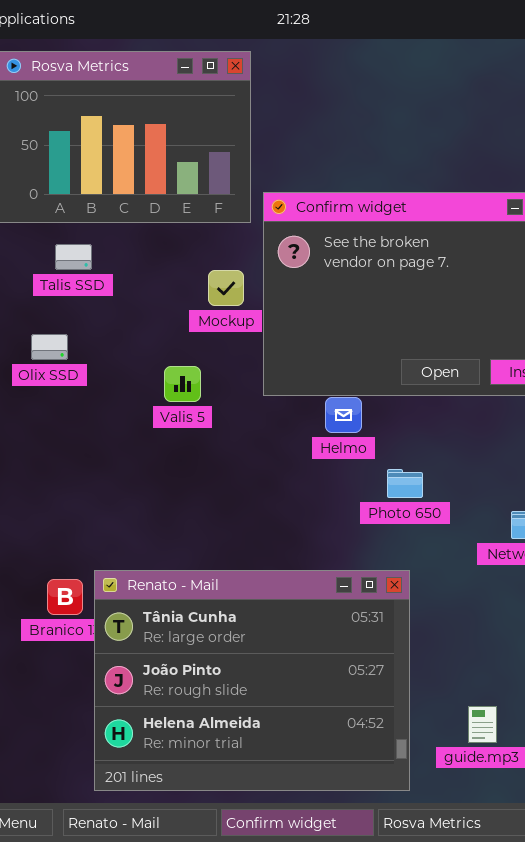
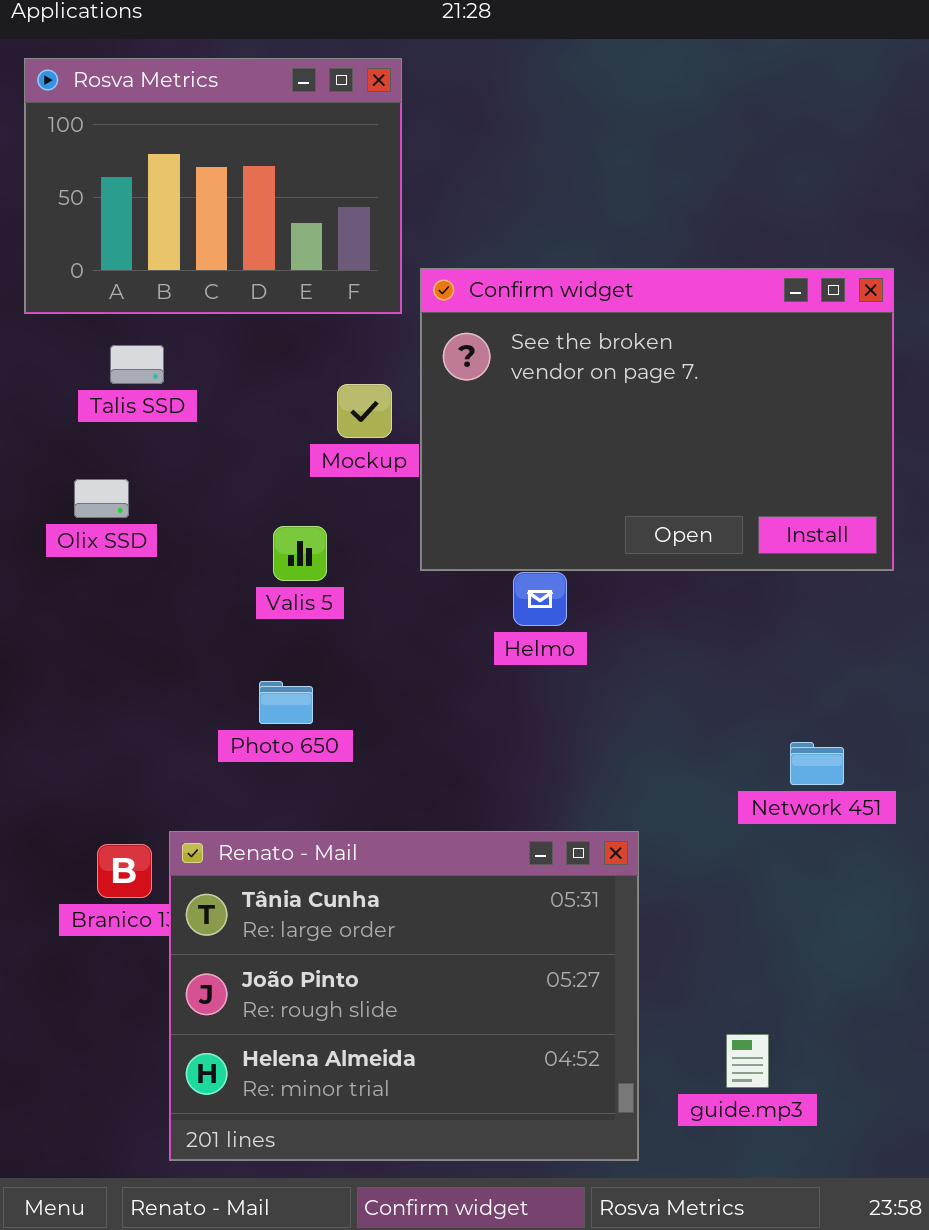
Photo 650: [387,469,423,498] -> [259,681,313,724], moved

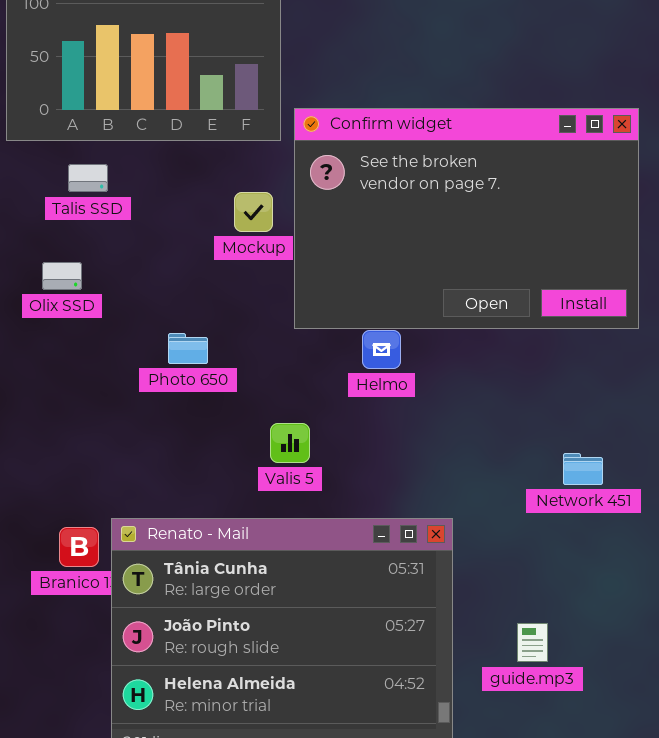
Valis 5: [273,526,327,581] -> [270,423,310,463], moved
Photo 650: [259,681,313,724] -> [168,333,208,364], moved
guide.mp3: [726,1034,769,1088] -> [517,623,548,662], moved

